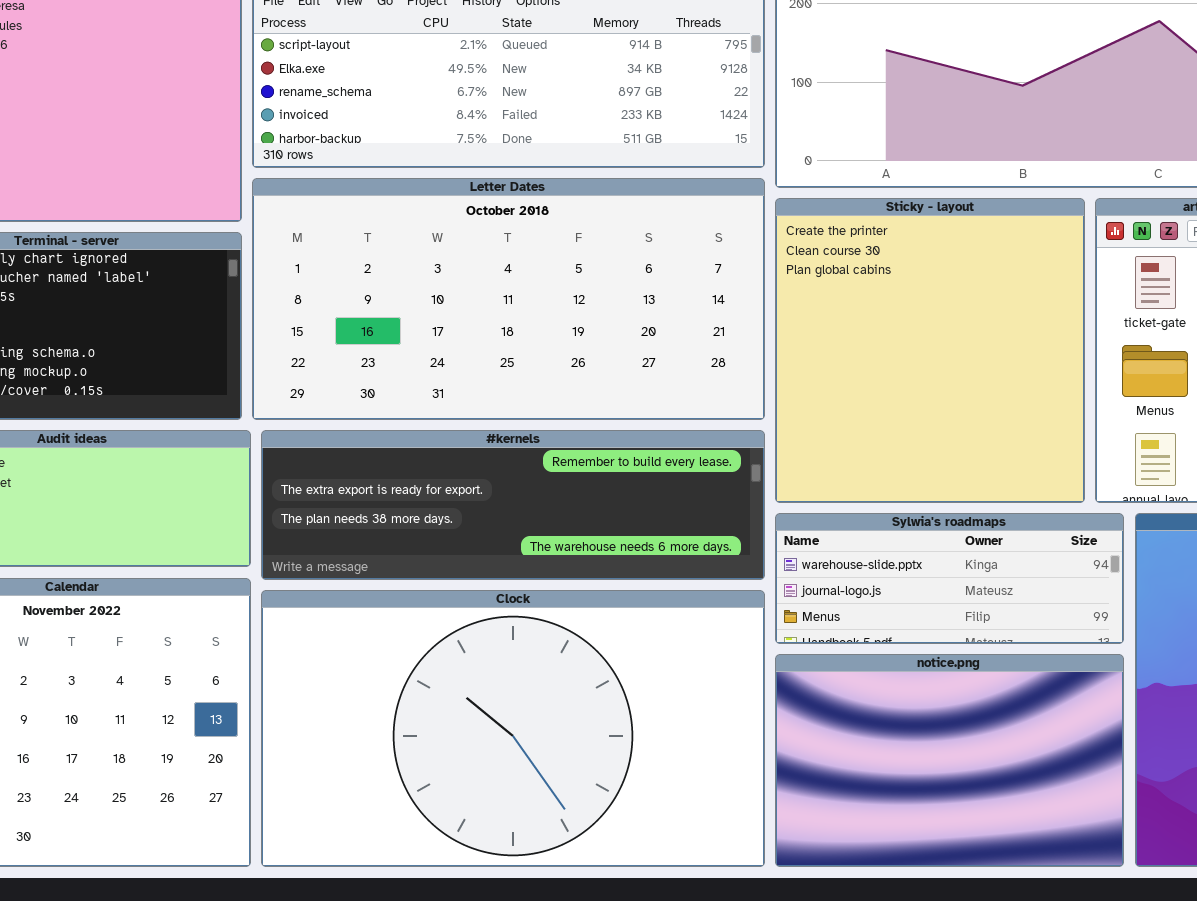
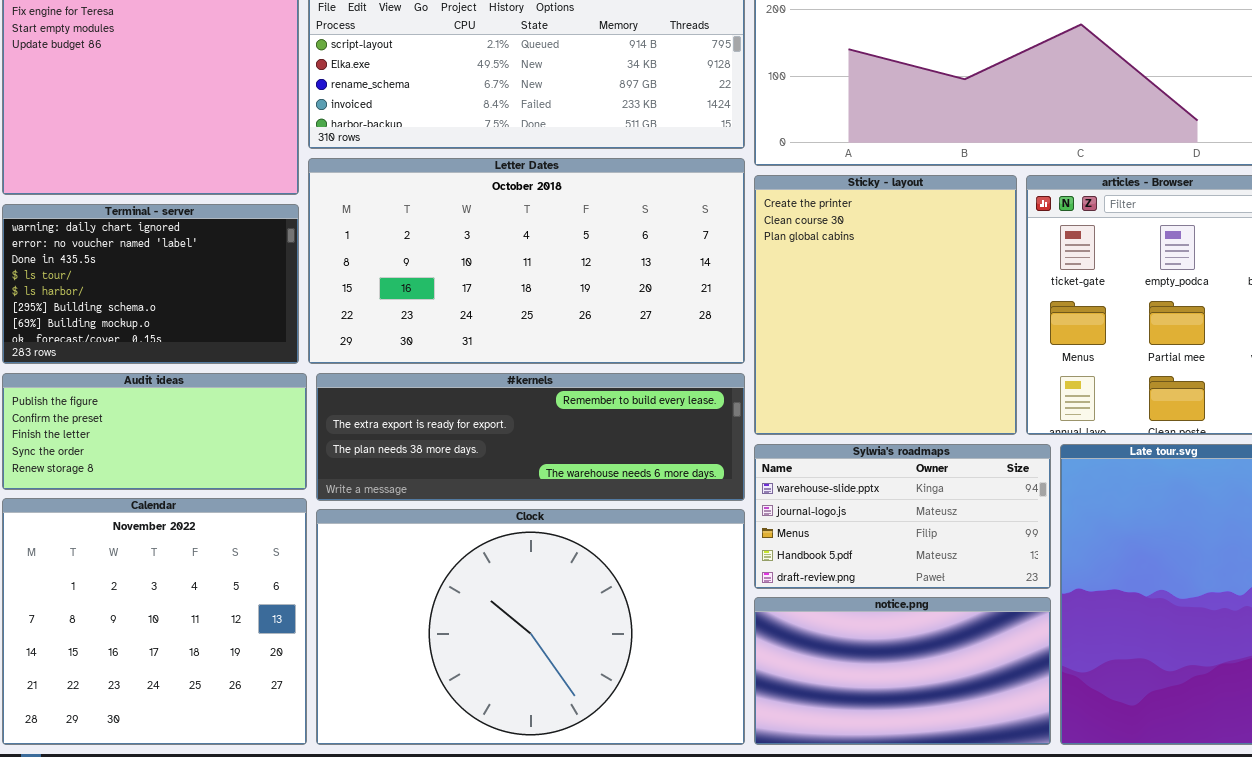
Sylwia's roadmaps: [775,513,1124,644] -> [754,444,1051,589], resized
notice.png: [775,654,1124,867] -> [754,597,1051,745], resized

